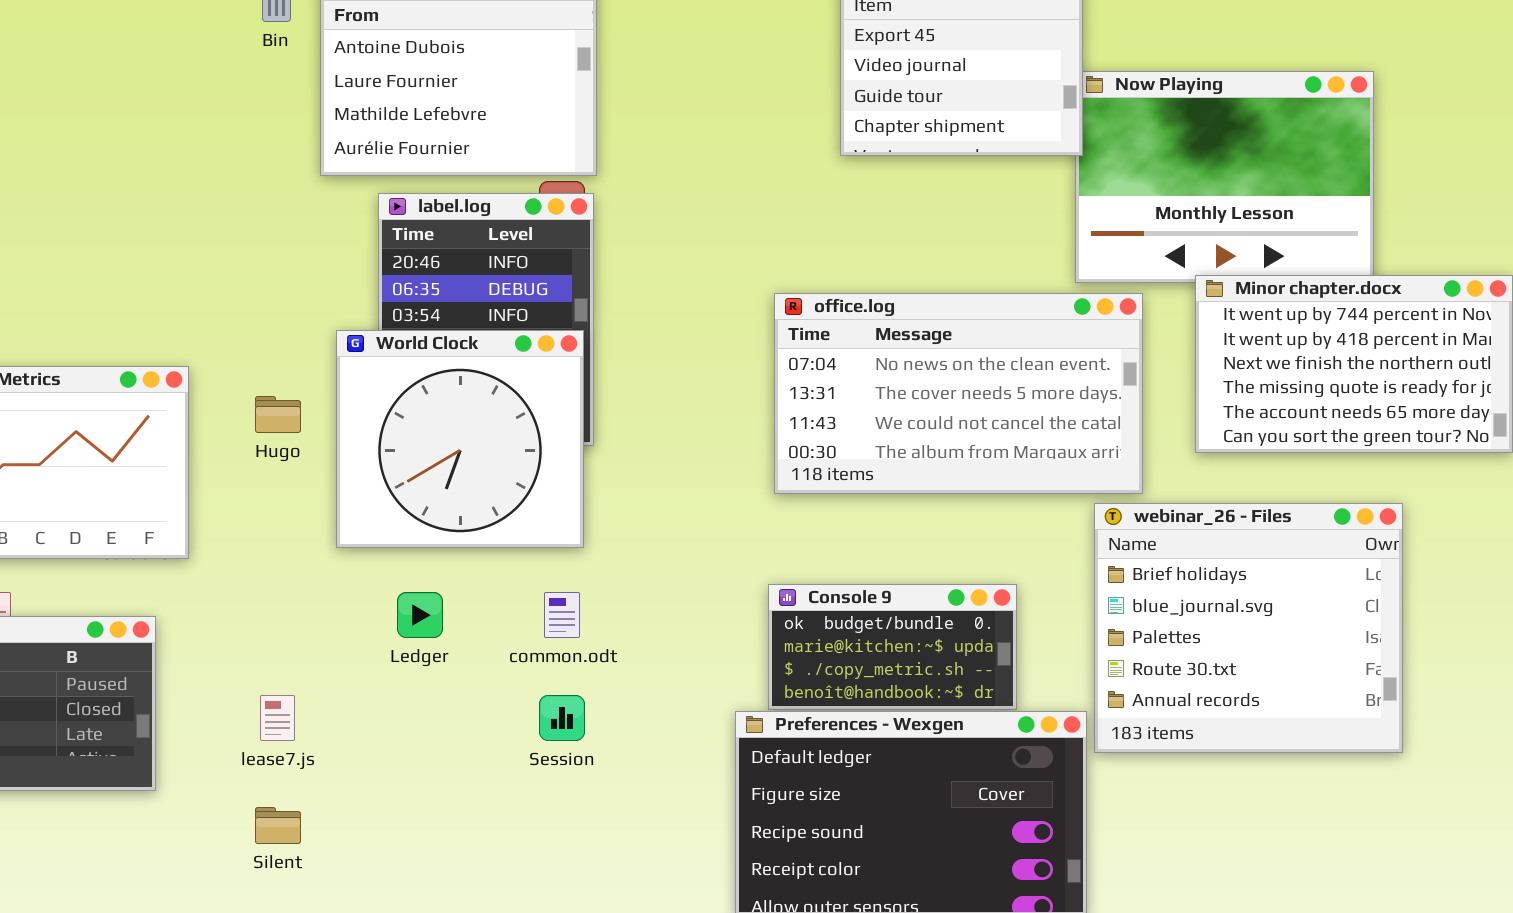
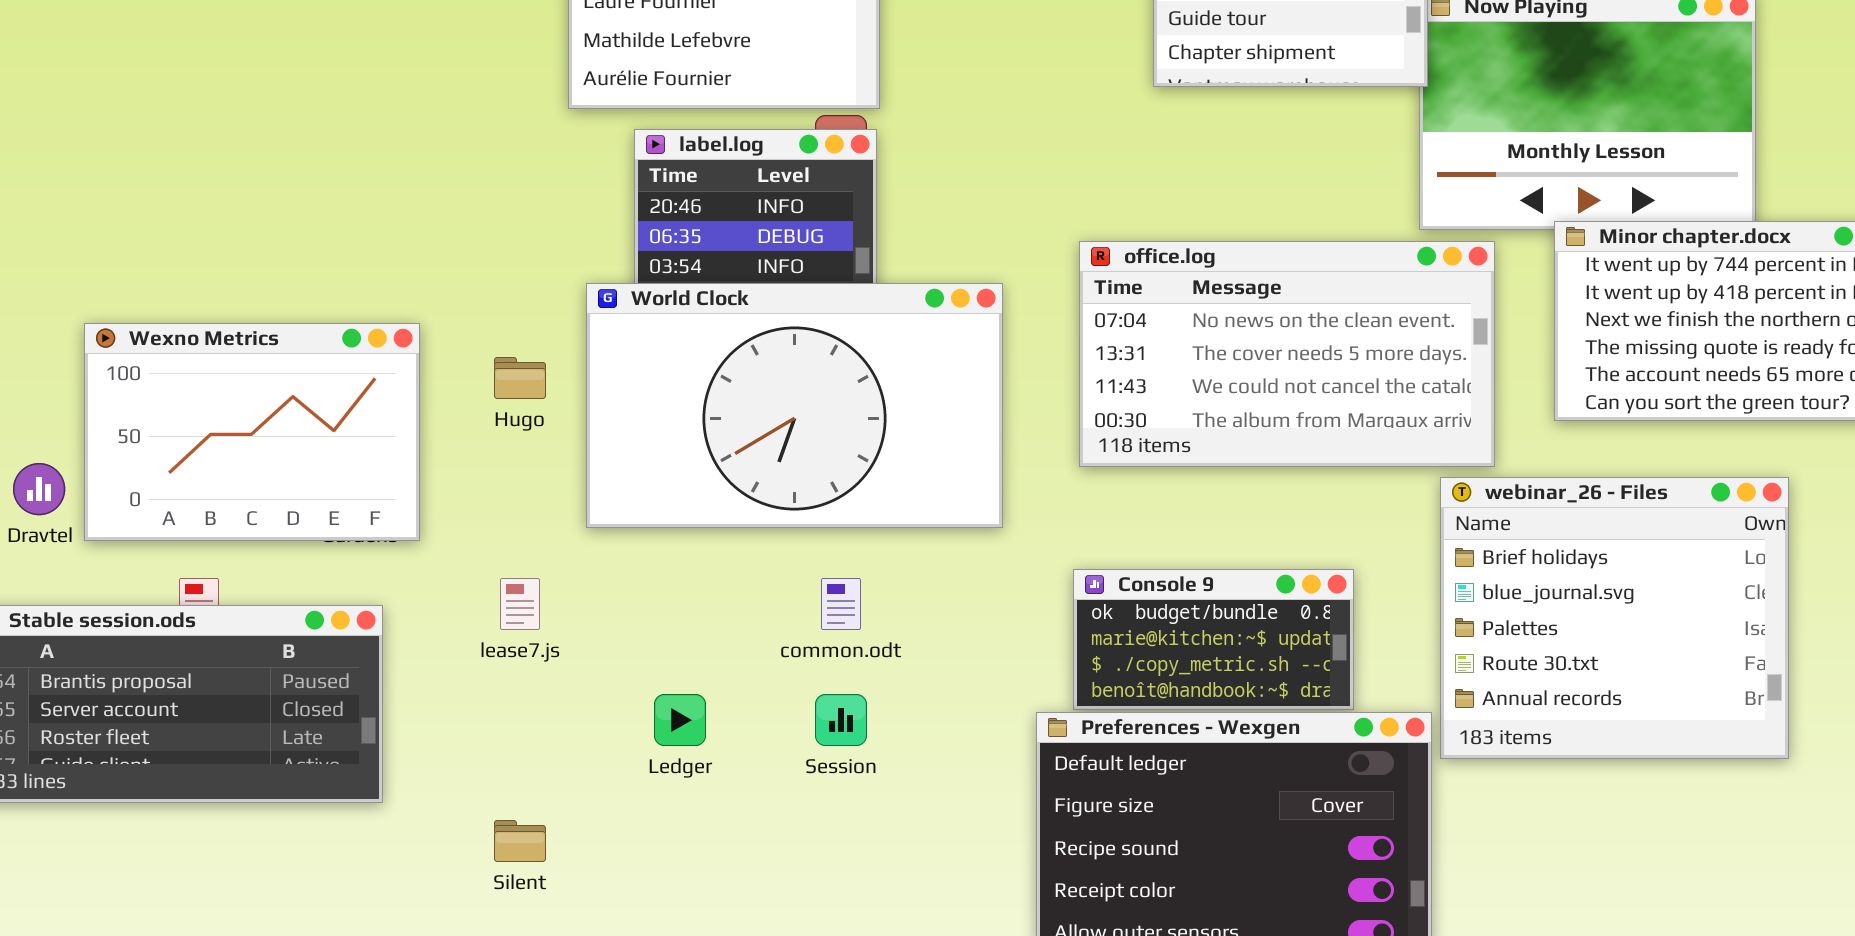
World Clock: [336,330,584,548] -> [586,283,1003,528], resized
Ledger: [397,592,443,638] -> [654,694,706,746], moved
lease7.js: [260,695,295,741] -> [500,578,540,630], moved

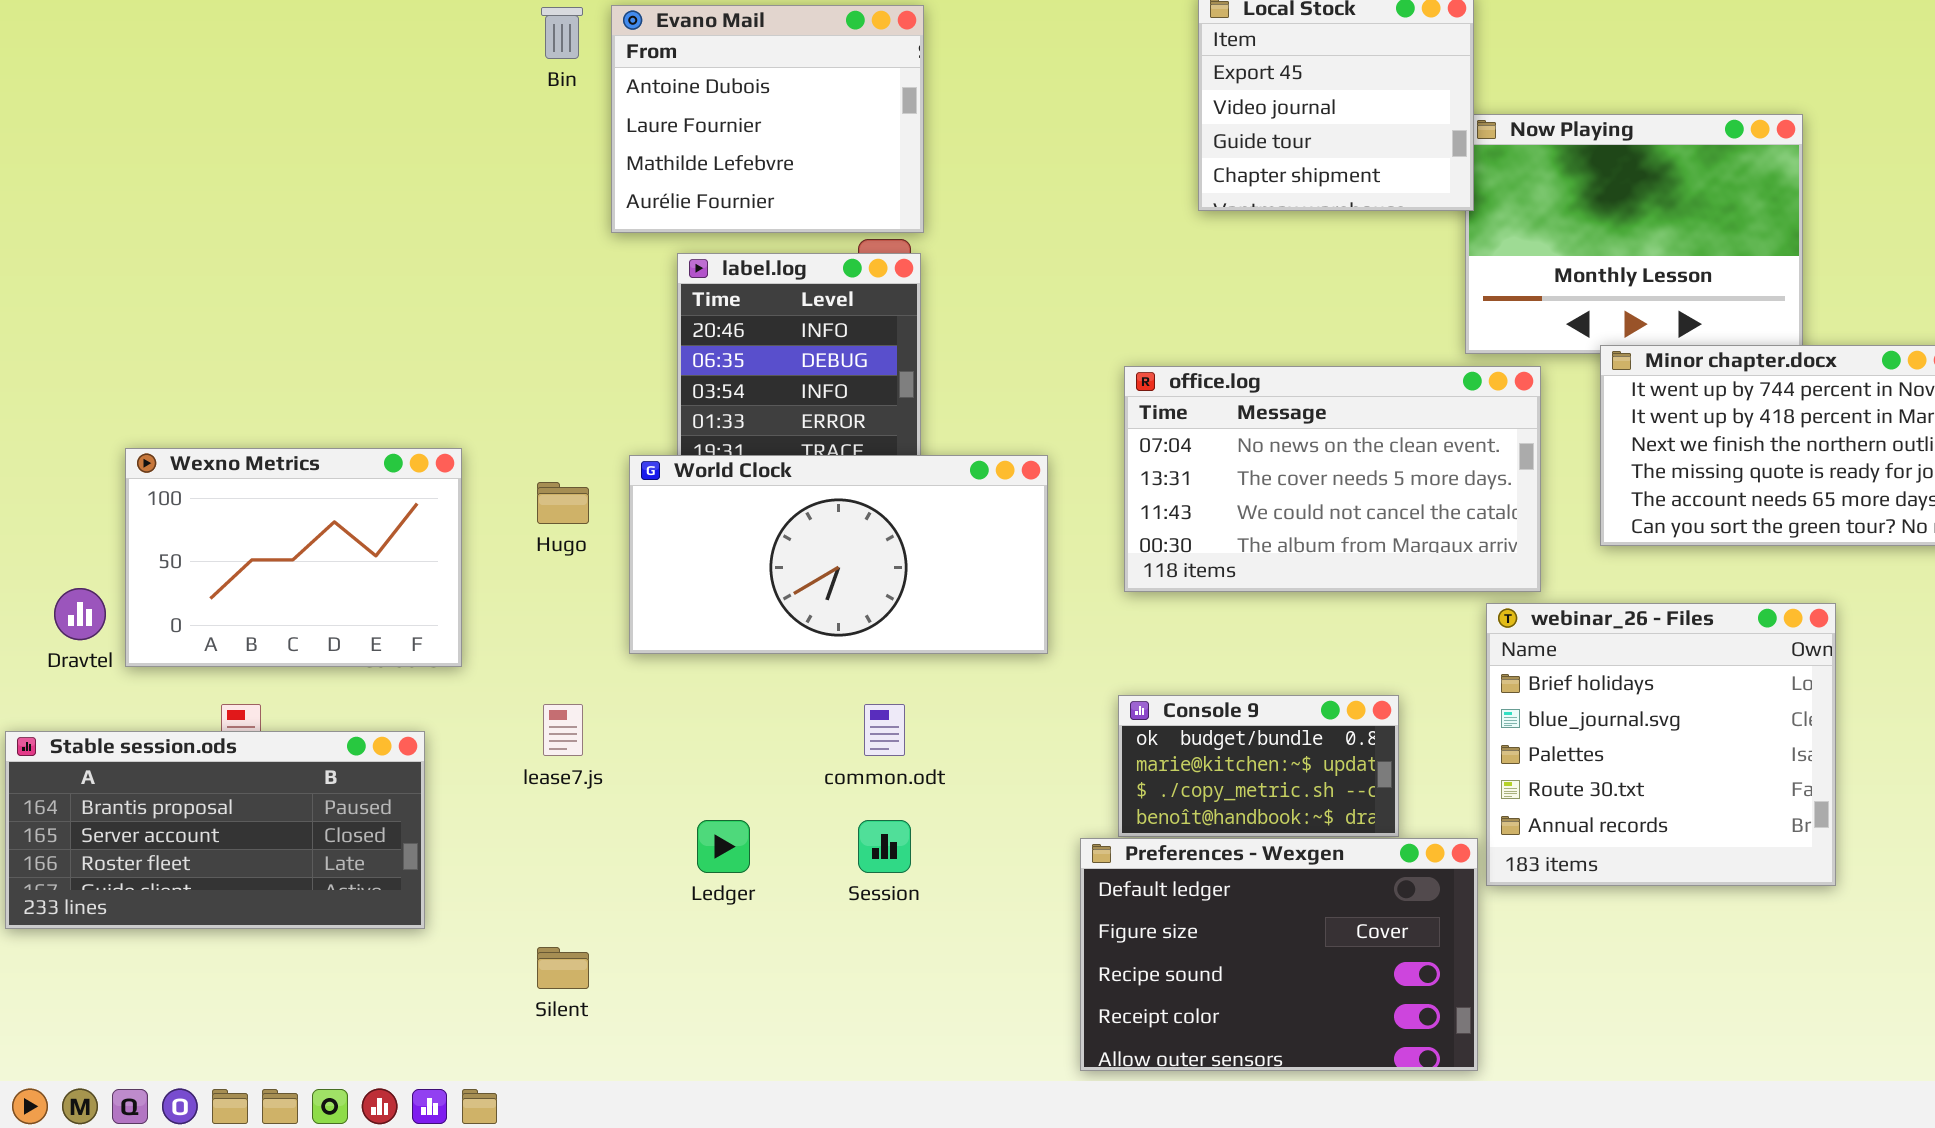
World Clock: [586,283,1003,528] -> [629,455,1048,654], resized

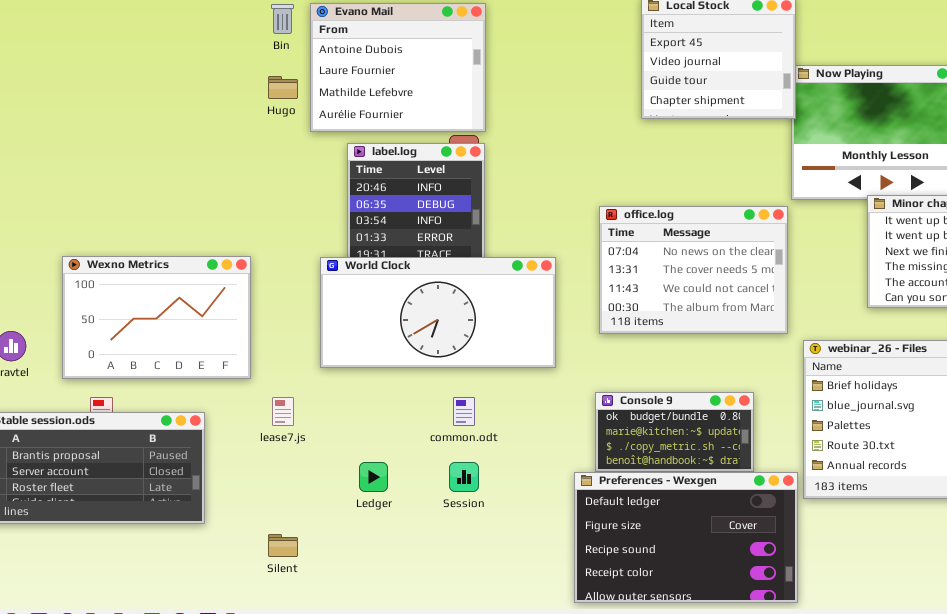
office.log: [1124,366,1541,592] -> [599,206,788,334], resized
Wexno Metrics: [125,448,462,667] -> [62,256,251,379], moved
Hugo: [537,482,589,524] -> [268,76,298,99], moved

